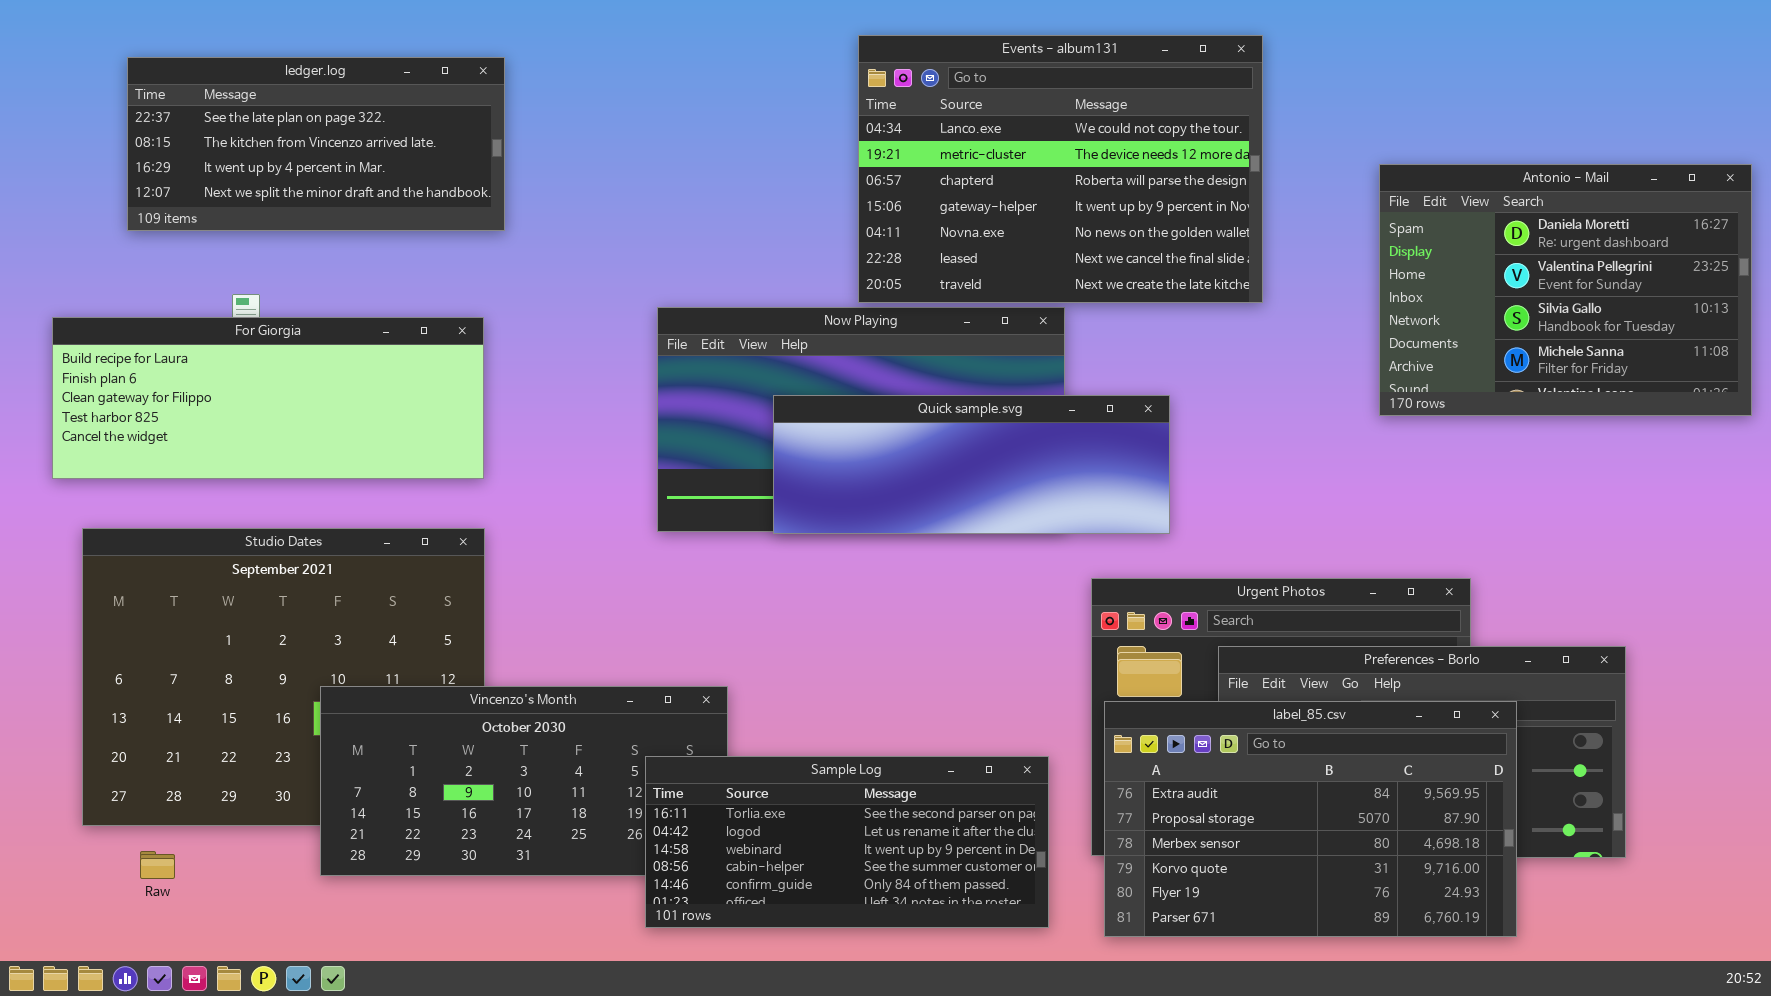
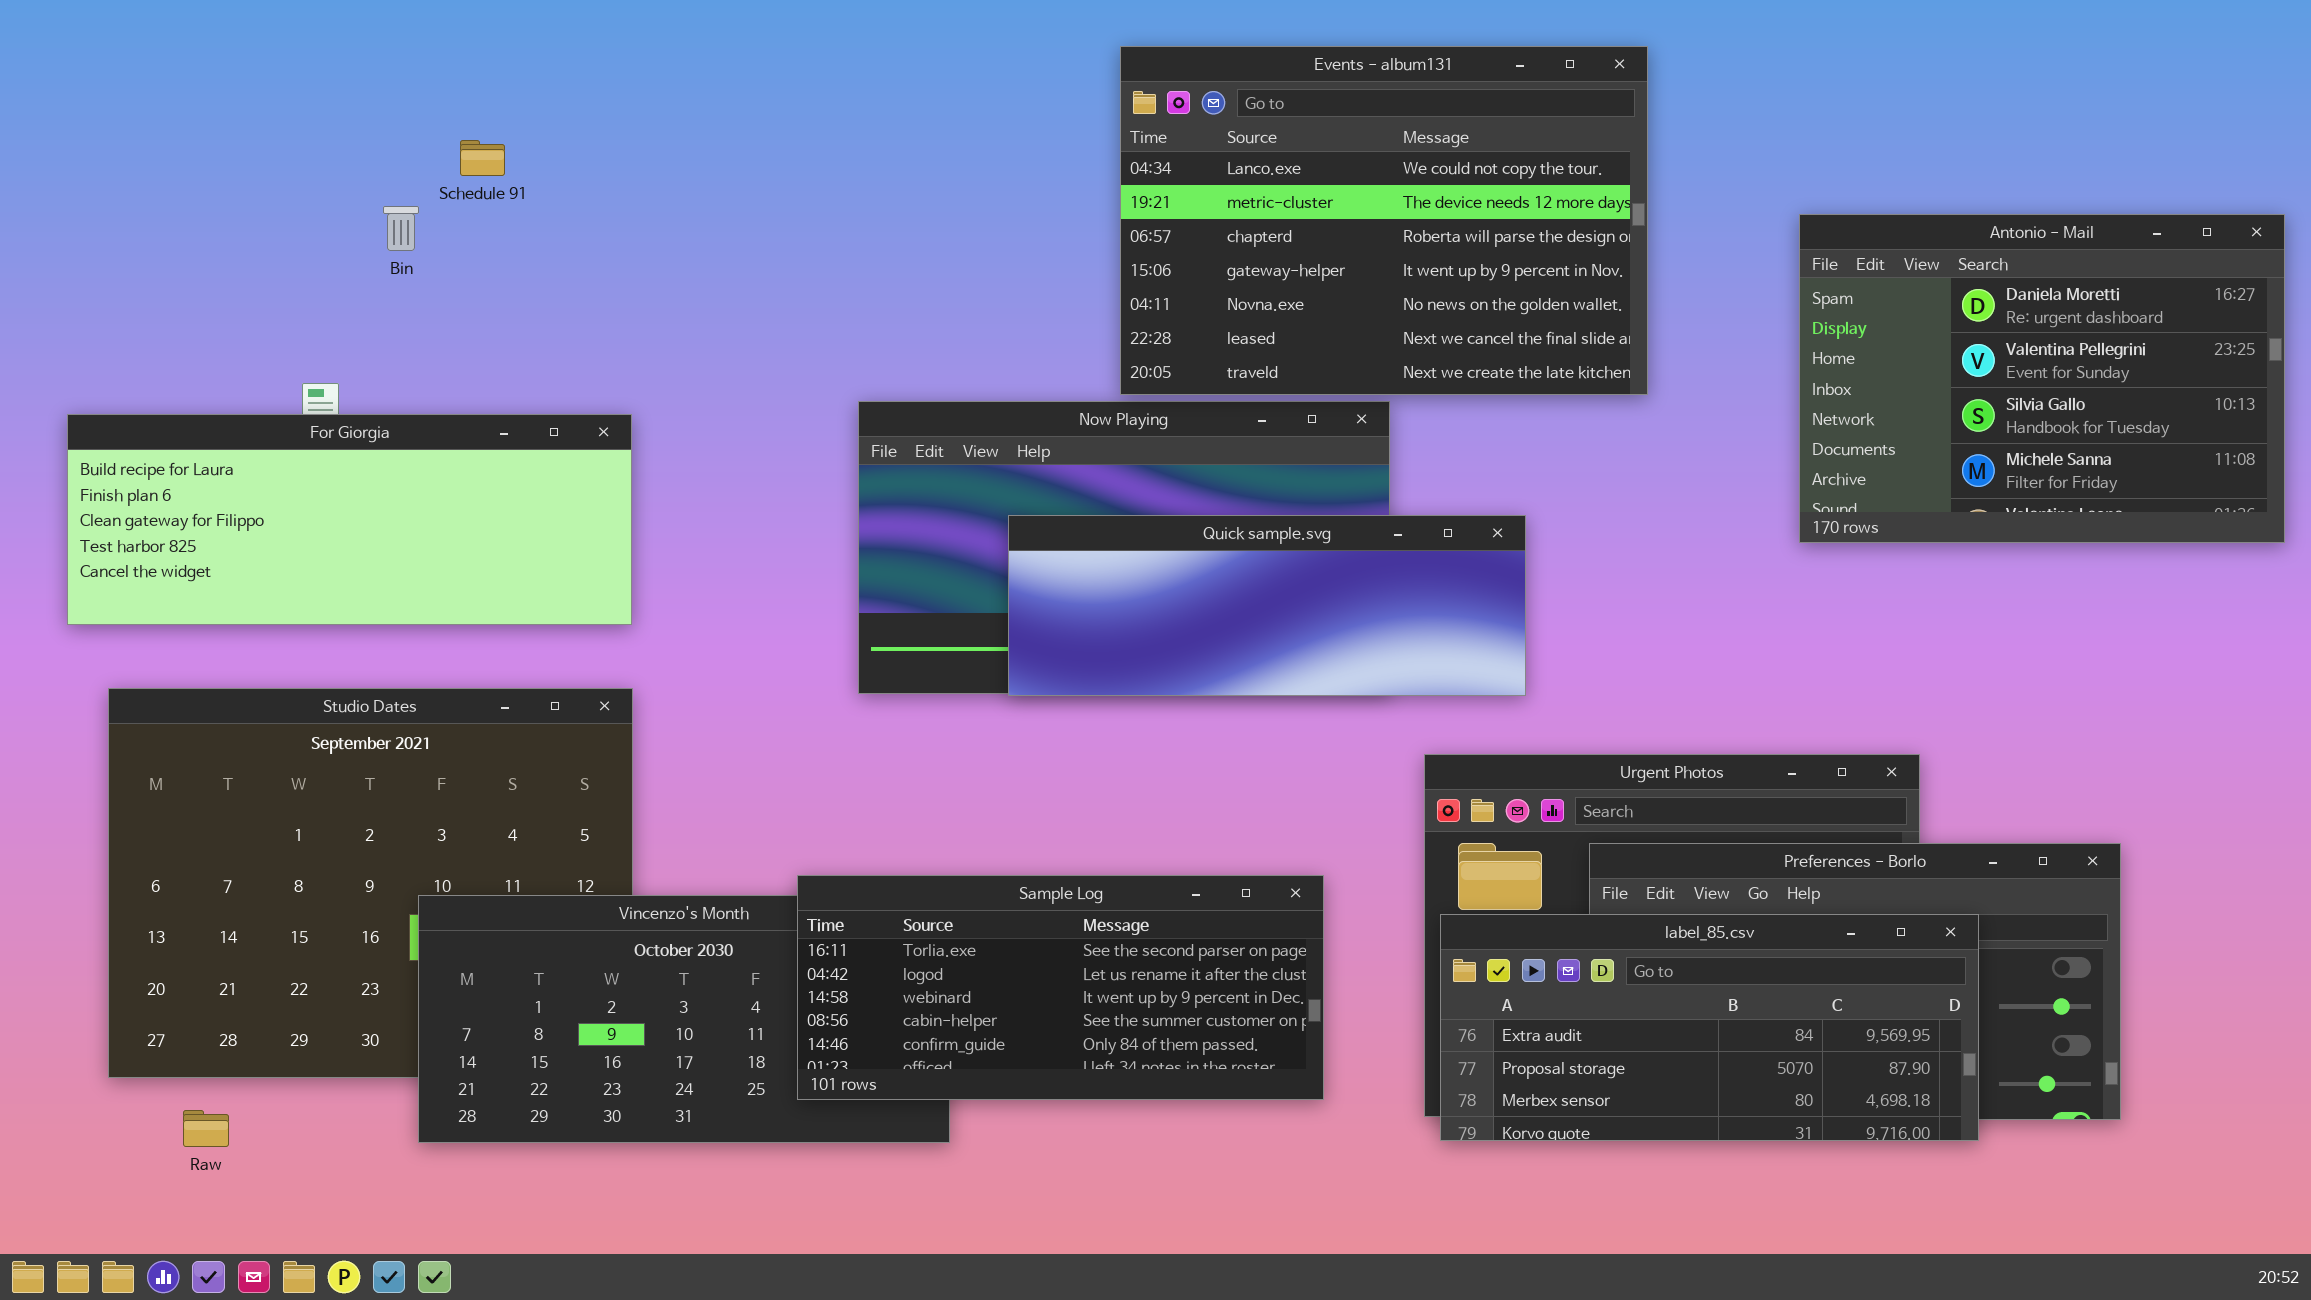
ledger.log: [127,57,505,231] -> none, closed
label_85.csv: [1104,701,1517,937] -> [1440,914,1979,1141], resized
Sample Log: [645,756,1049,928] -> [797,875,1324,1100], moved

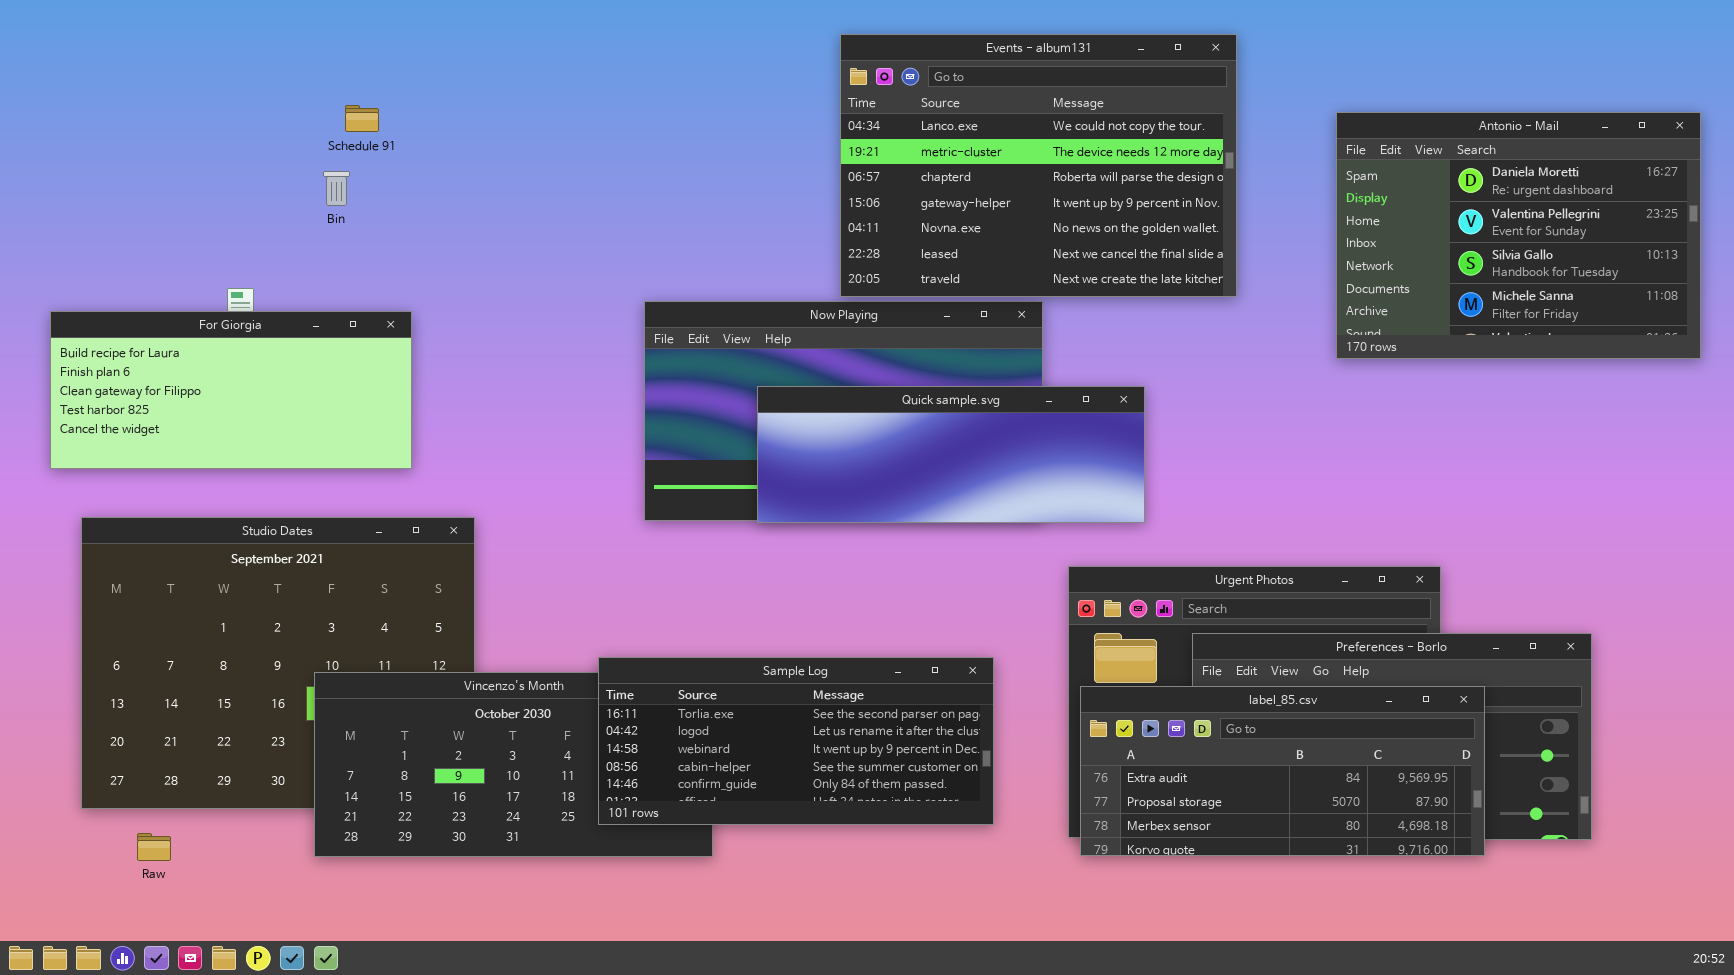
Bin: [383,206,419,251] -> [323,171,350,206], moved
Antonio - Mail: [1799,214,2285,543] -> [1336,112,1701,359], moved
For Giorgia: [67,414,632,625] -> [50,311,412,469], resized

